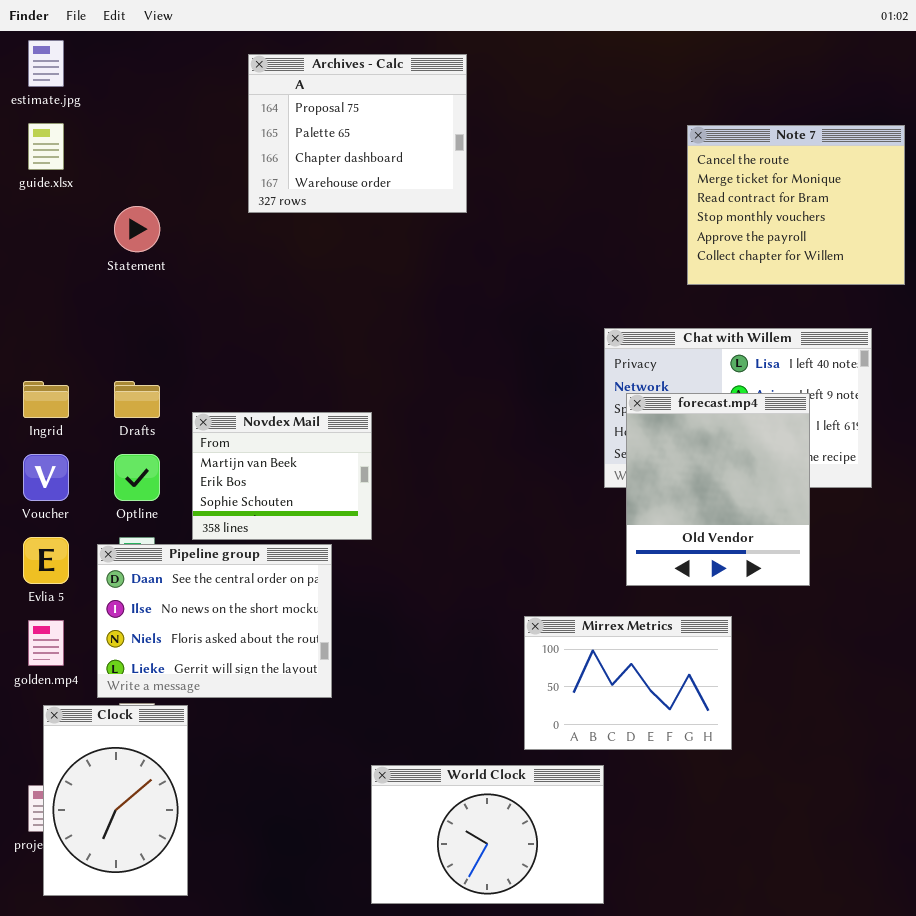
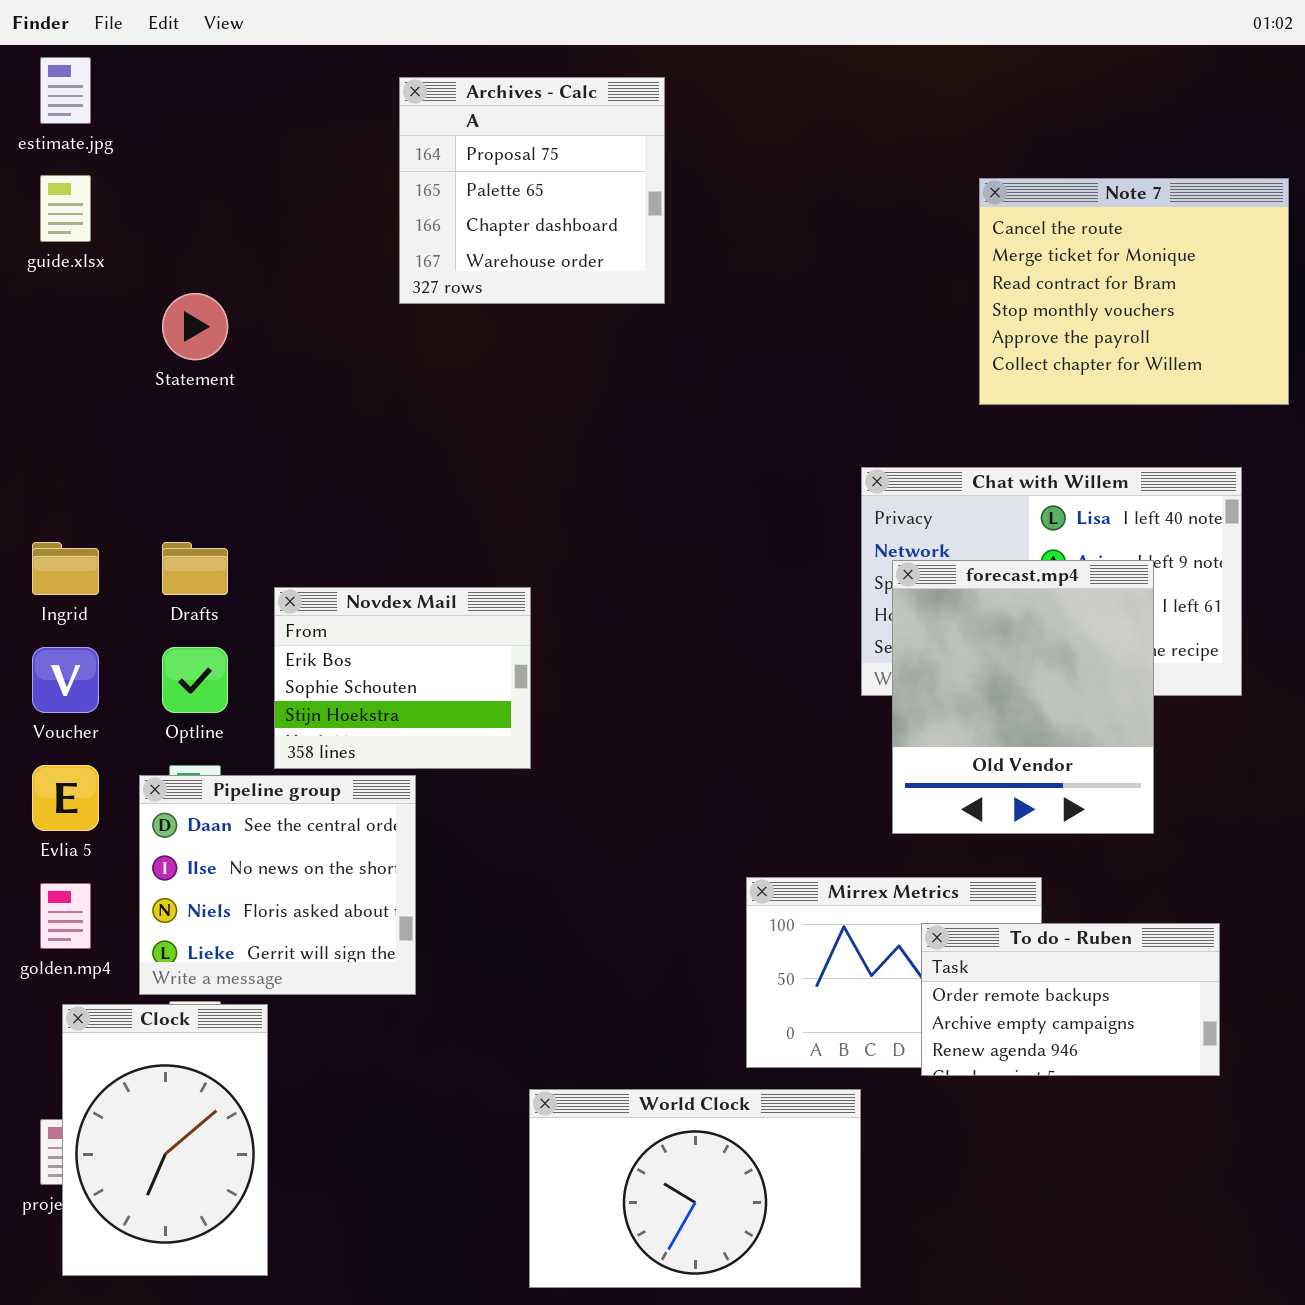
Archives - Calc: [248,54,467,213] -> [399,77,665,304], resized
Novdex Mail: [192,412,372,540] -> [274,587,531,769], scrolled down 1 row
Pipeline group: [97,544,332,698] -> [139,775,416,995], resized
To do - Ruben: none -> [921,923,1220,1076], opened

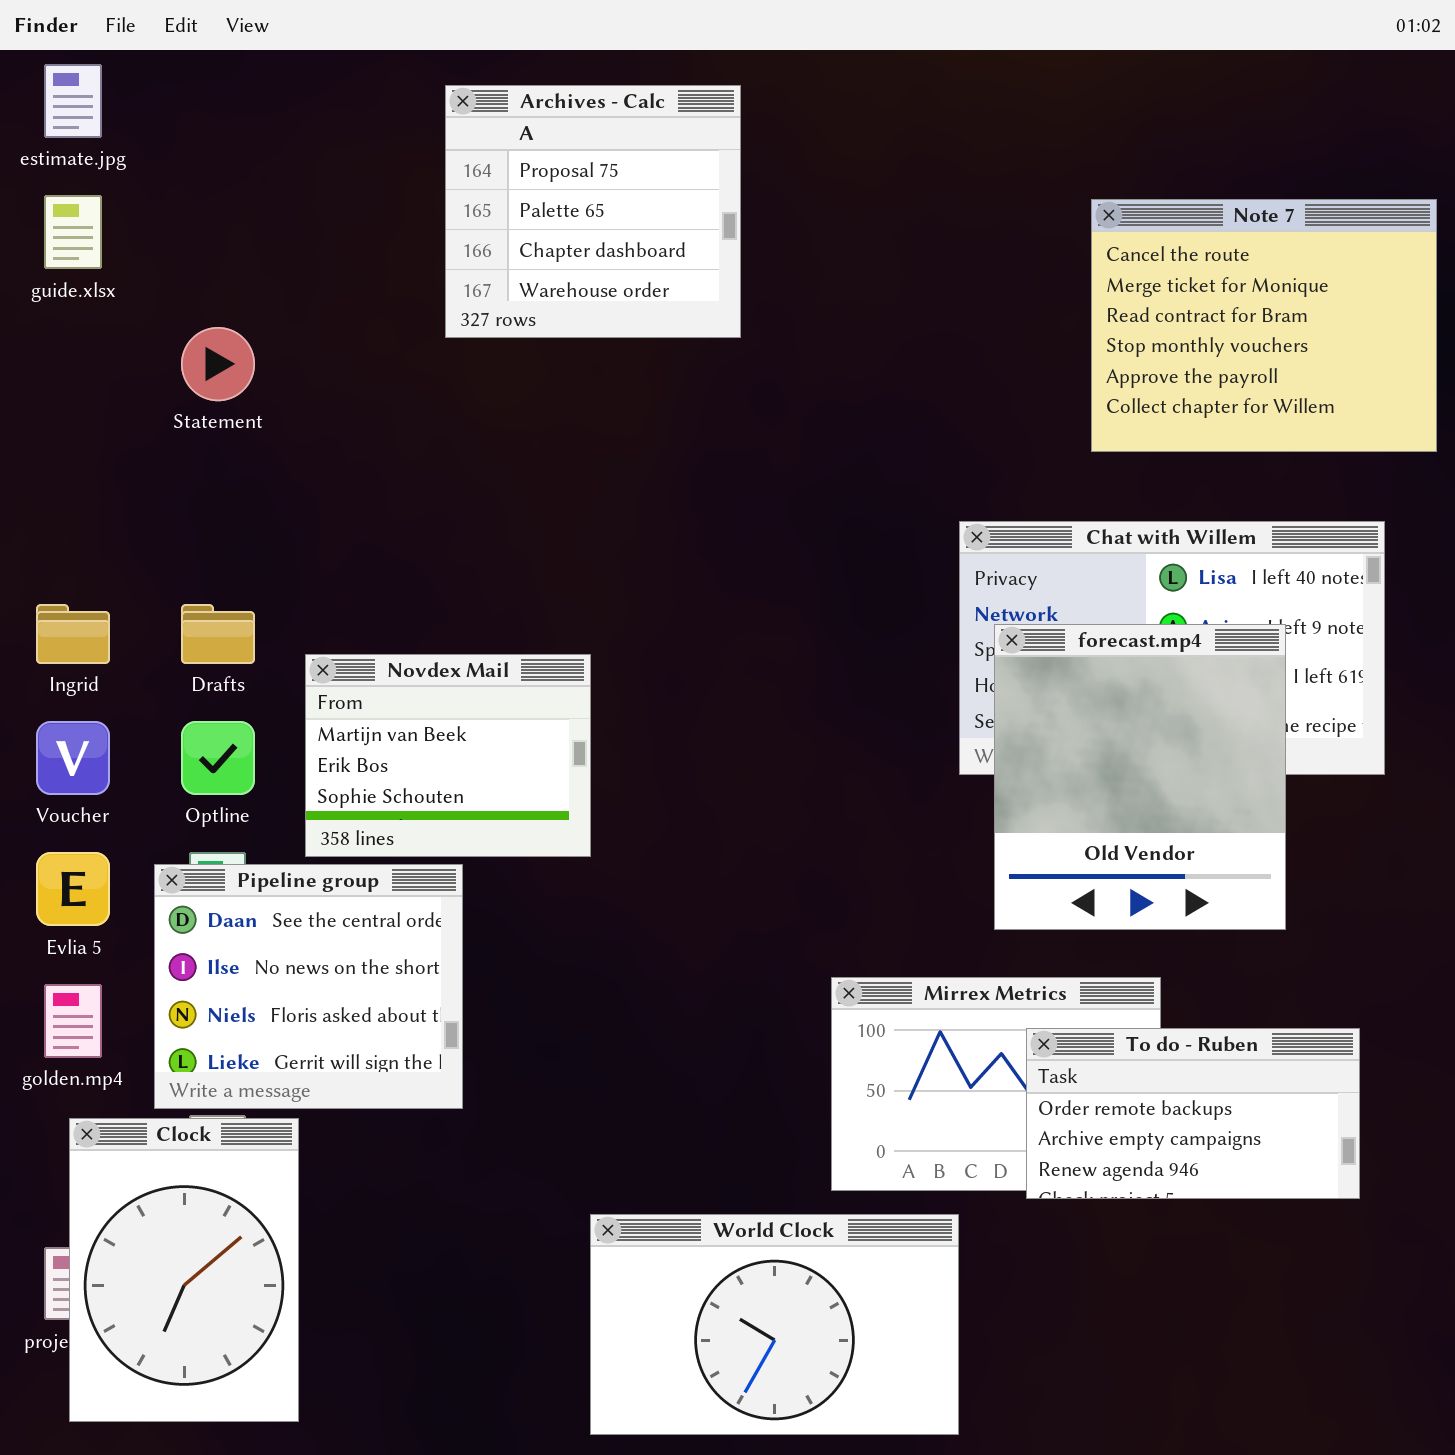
Novdex Mail: [274,587,531,769] -> [305,654,591,857], scrolled up 1 row

